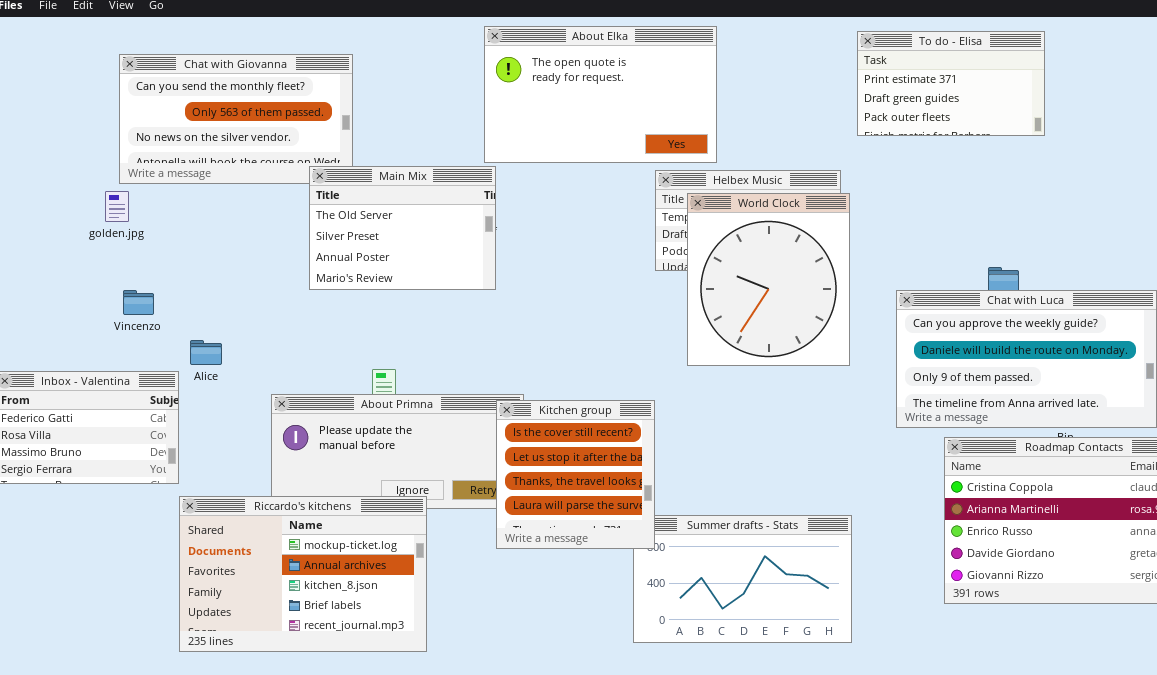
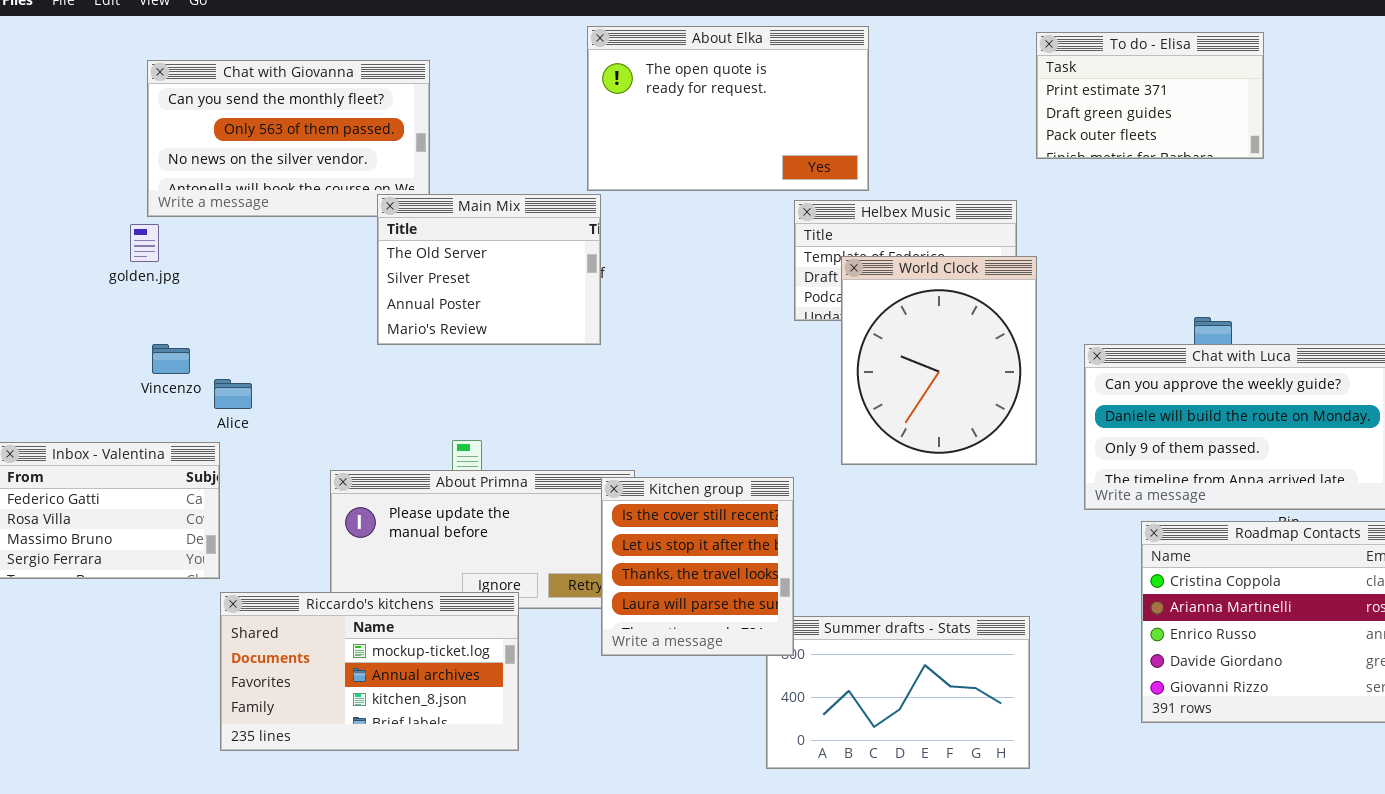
World Clock: [687,193,850,366] -> [841,256,1037,465], moved
Alice: [190,340,222,365] -> [214,379,252,409], moved
Riccardo's kitchens: [179,496,427,652] -> [220,592,519,751], resized

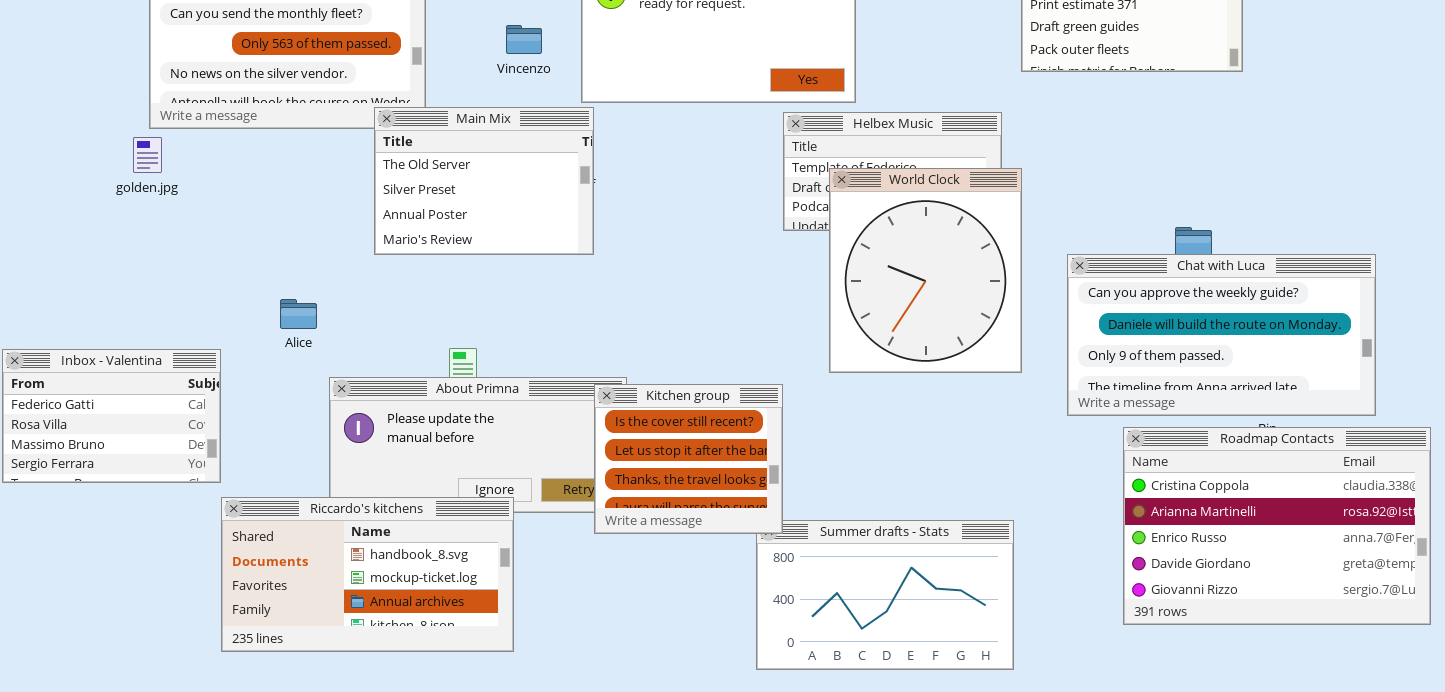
Vincenzo: [152,344,190,374] -> [506,25,542,54], moved
Alice: [214,379,252,409] -> [280,299,317,329], moved
Kitchen group: [601,477,794,656] -> [594,384,783,534], resized
Riccardo's kitchens: [220,592,519,751] -> [221,497,514,652], scrolled up 1 row

